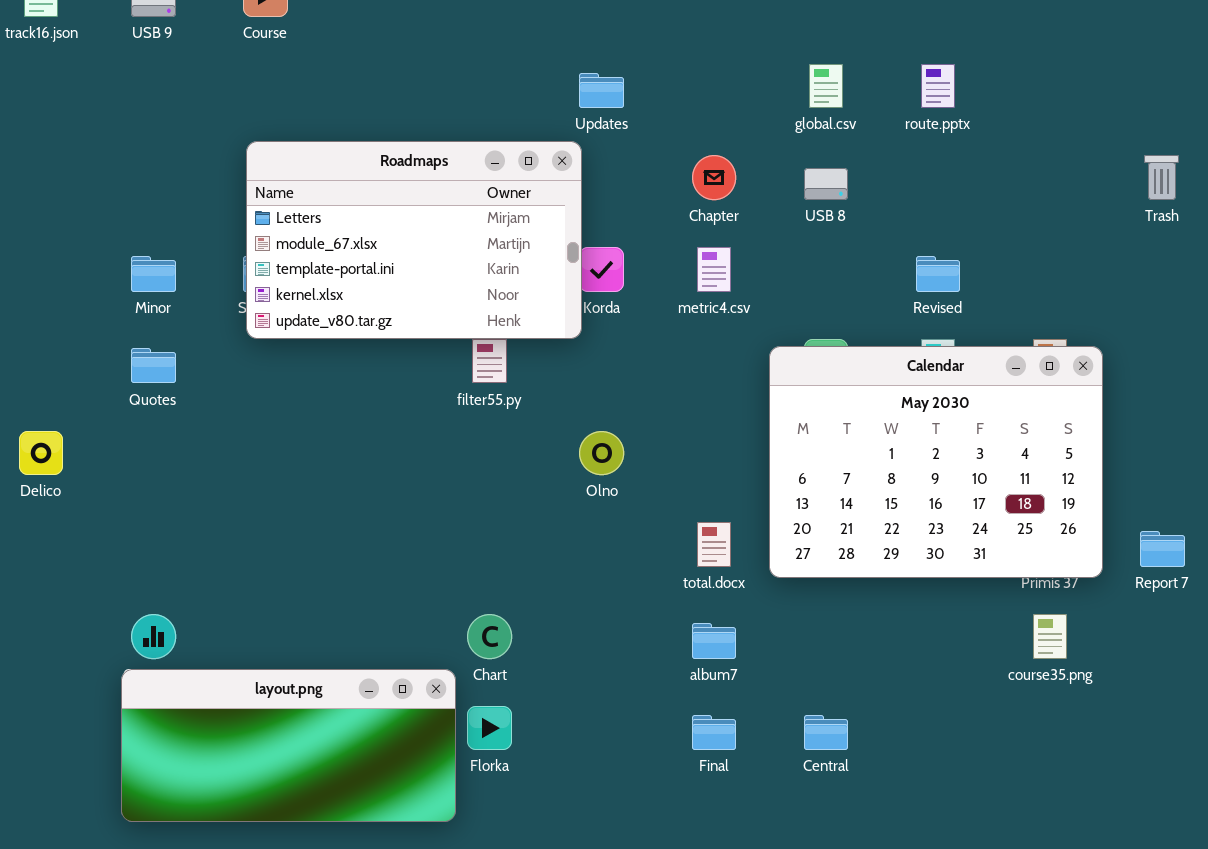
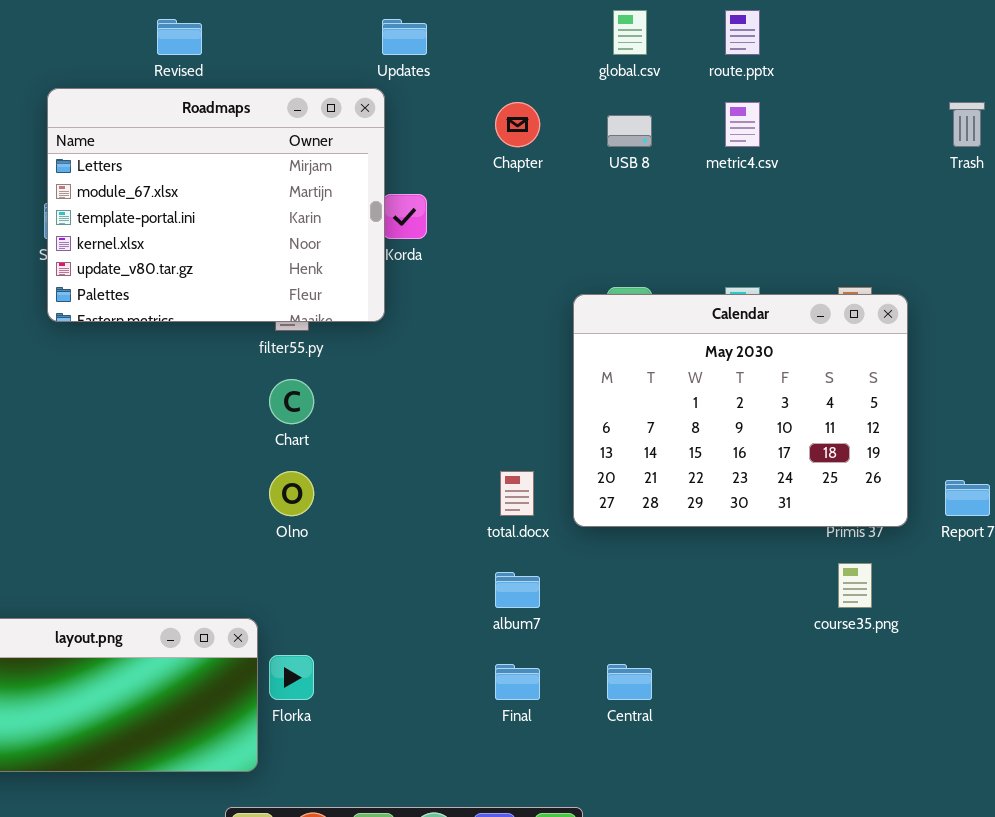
Roadmaps: [246,141,582,339] -> [47,88,385,322], resized
metric4.csv: [697,247,731,292] -> [725,102,760,147], moved
Revised: [916,256,960,292] -> [157,19,202,55], moved
Olno: [579,431,624,475] -> [269,471,314,516], moved
Chart: [467,614,512,659] -> [269,379,314,424], moved

